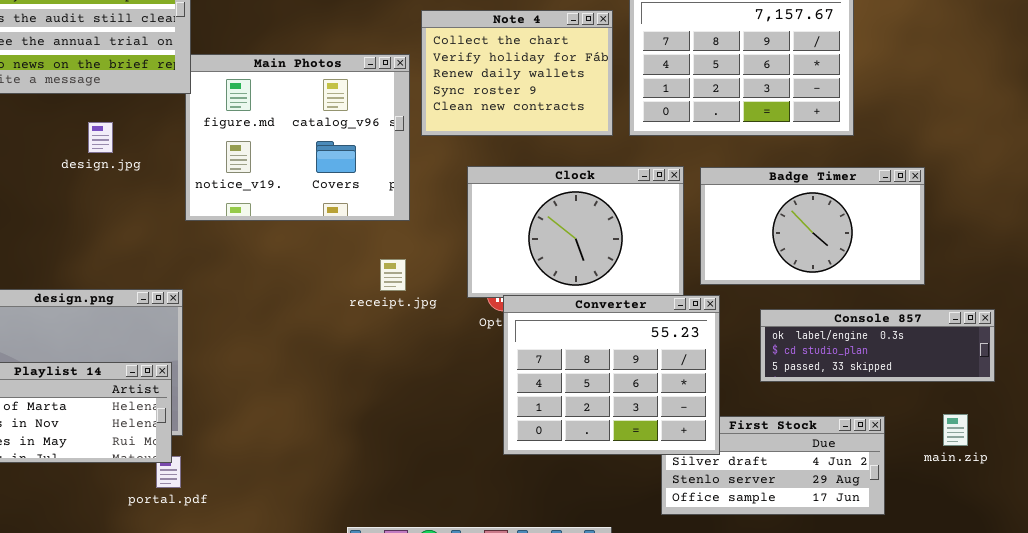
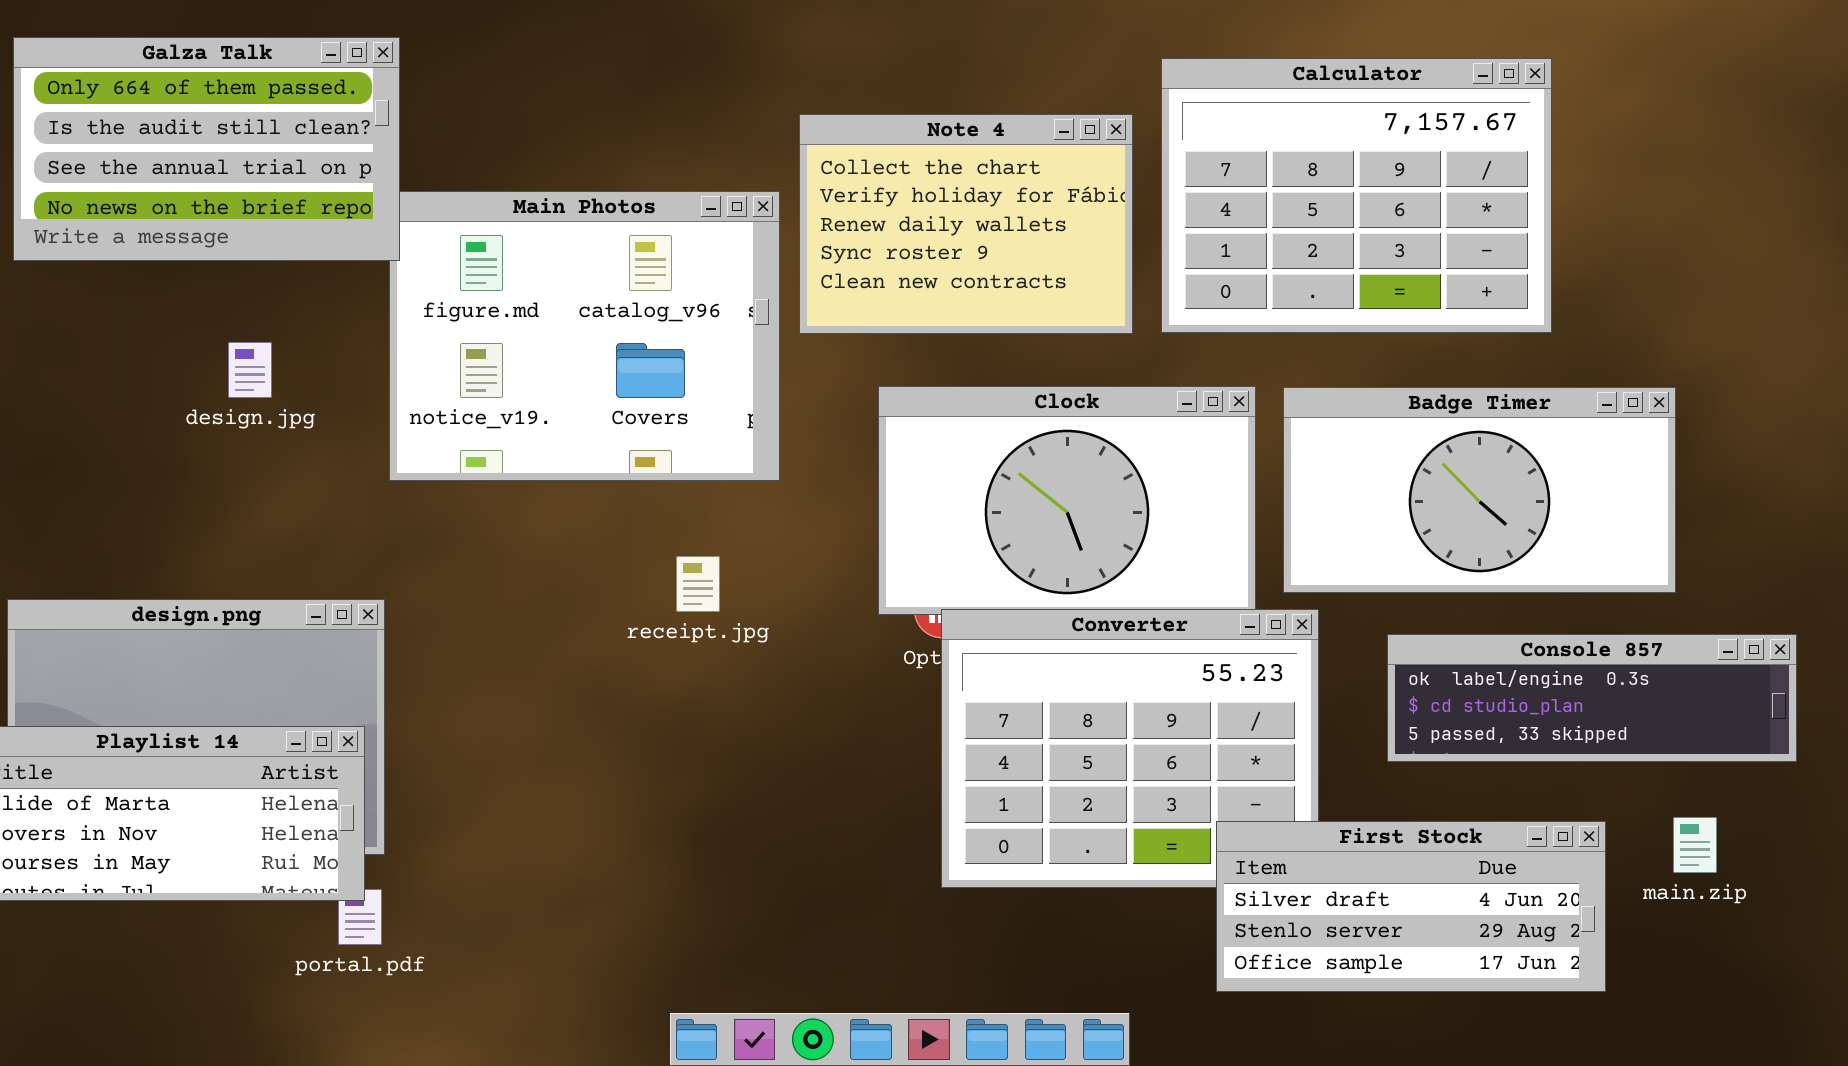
design.jpg: [88,122,113,153] -> [228,342,272,398], moved
receipt.jpg: [380,259,406,291] -> [676,556,720,612], moved
main.zip: [943,414,968,446] -> [1673,817,1717,873], moved
First Stock: [661,416,885,515] -> [1216,821,1606,992], raised

